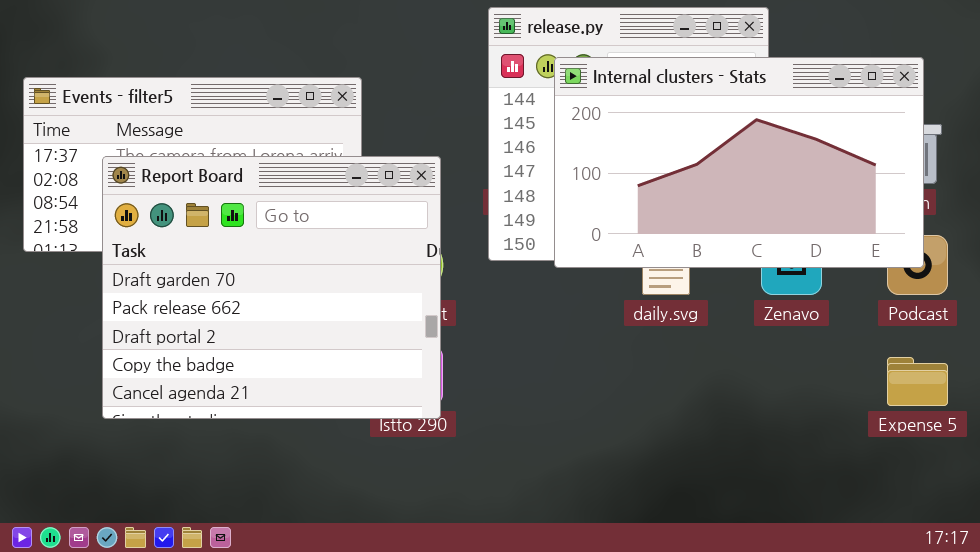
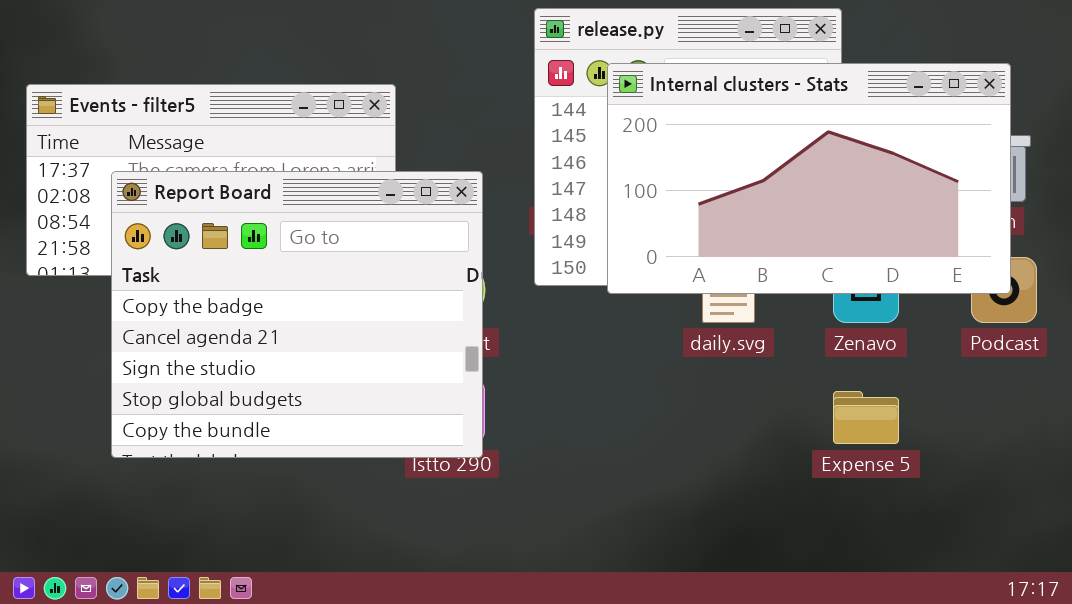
Report Board: [102,156,441,419] -> [111,171,483,458], scrolled down 3 rows
Expense 5: [887,357,948,406] -> [833,391,899,444], moved

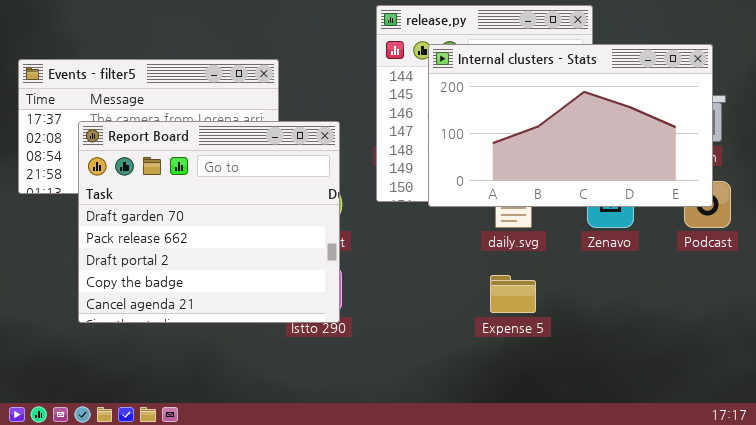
Report Board: [111,171,483,458] -> [78,121,340,323], scrolled up 3 rows
Expense 5: [833,391,899,444] -> [490,275,536,313], moved

